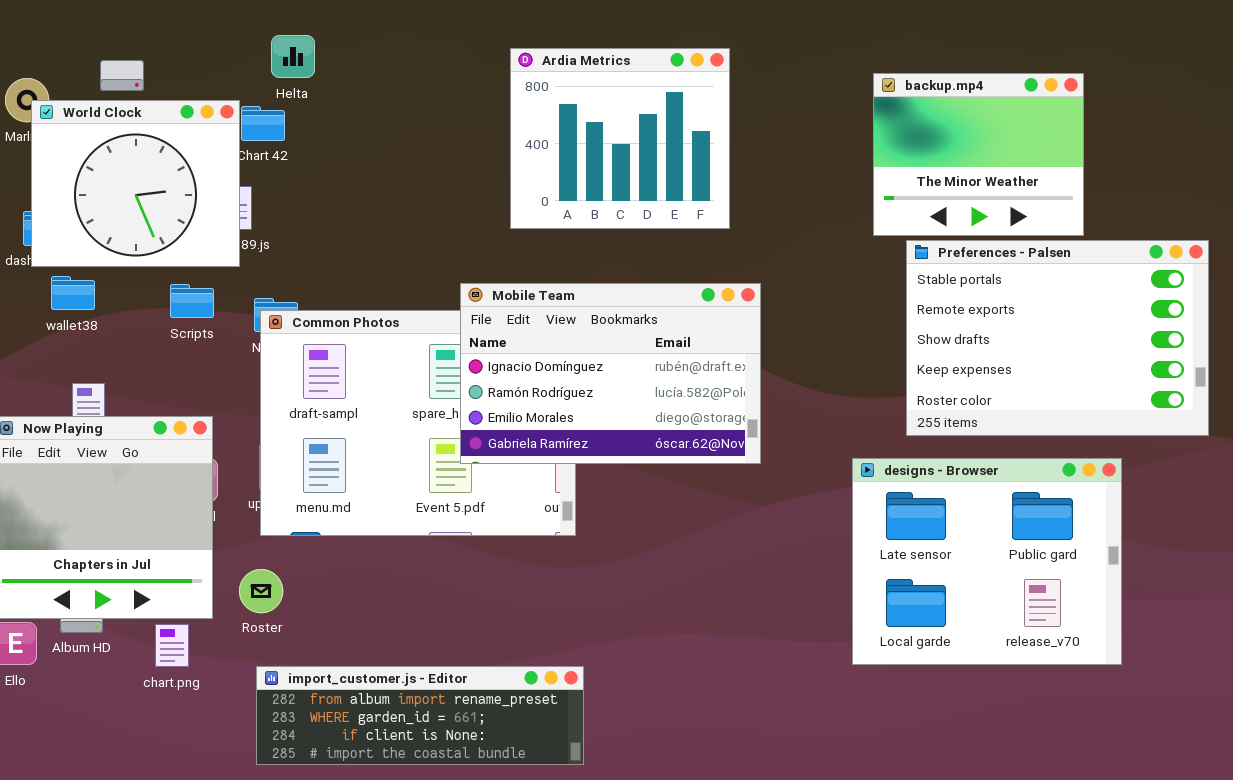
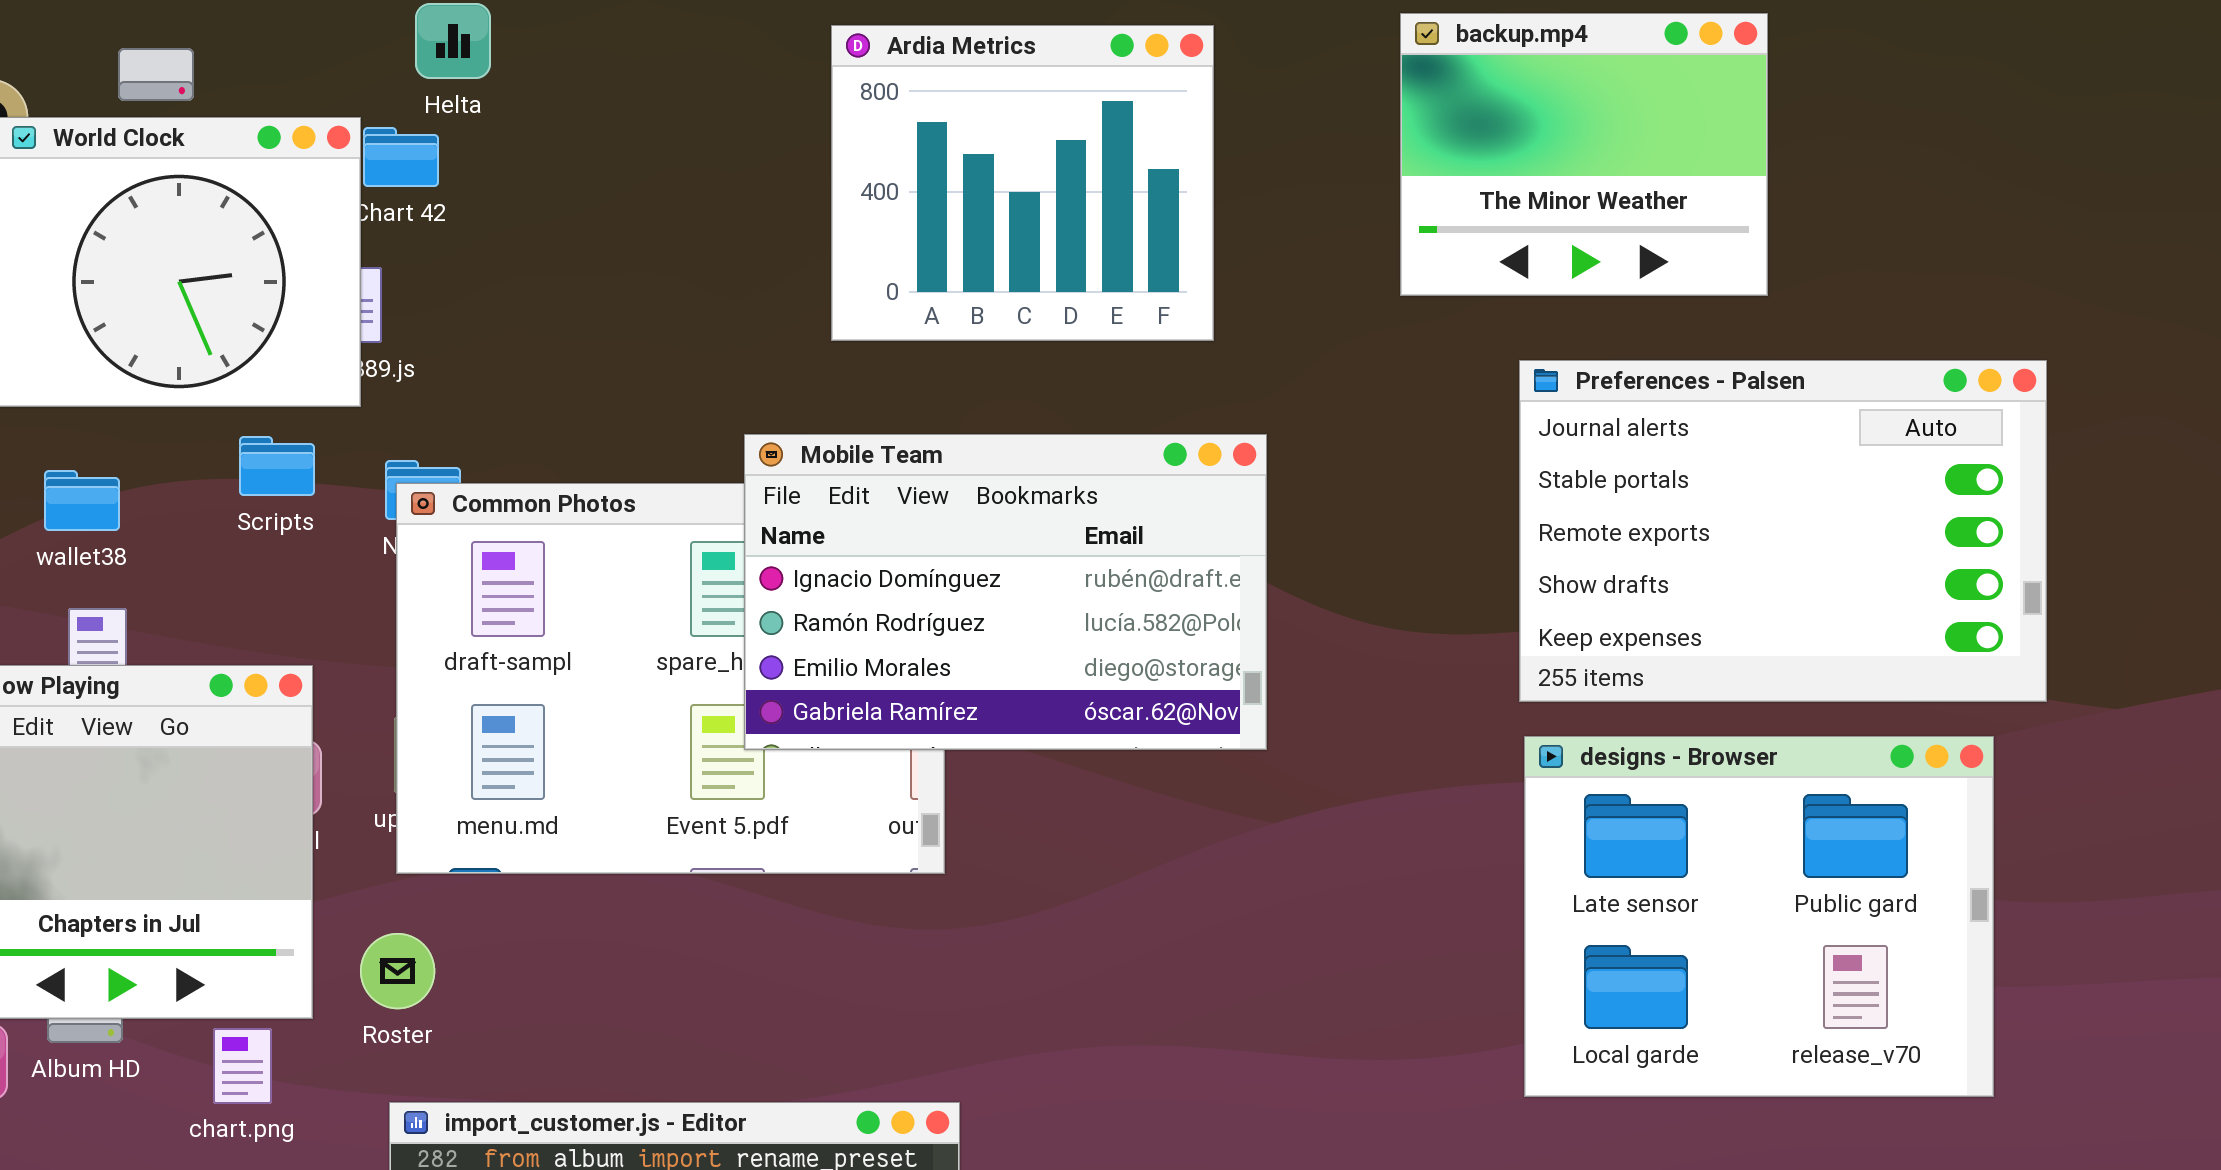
backup.mp4: [873,73,1084,236] -> [1400,13,1768,296], moved
Preferences - Palsen: [906,240,1209,436] -> [1519,360,2047,702], scrolled up 1 row
wallet38: [51,276,95,310] -> [44,470,120,531], moved
designs - Browser: [852,458,1122,665] -> [1524,736,1994,1097], moved

